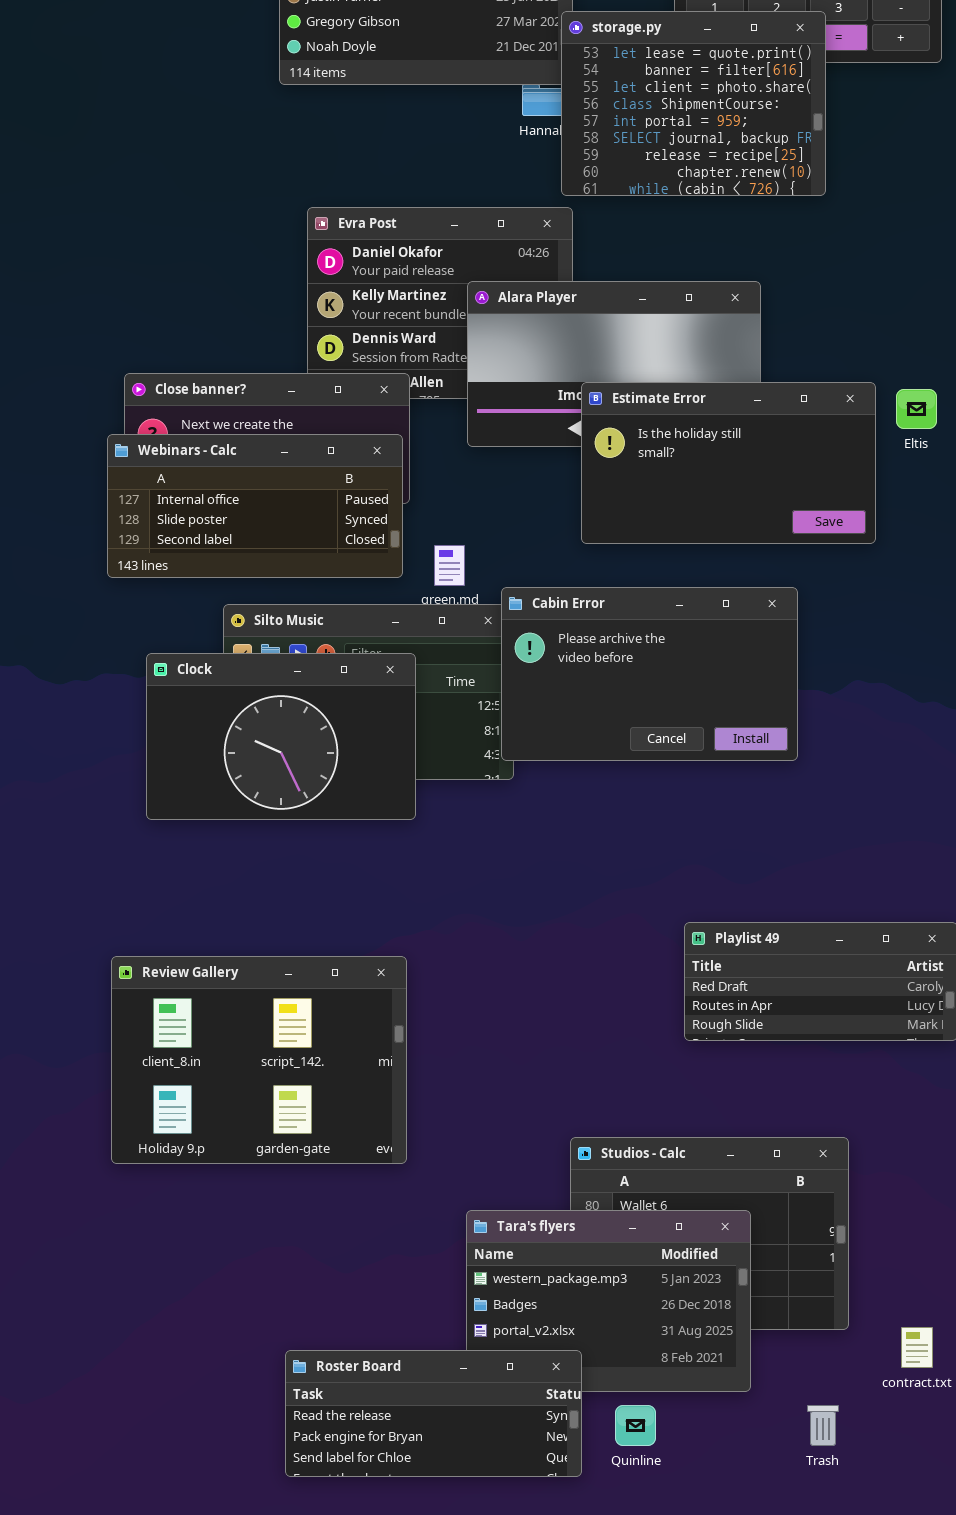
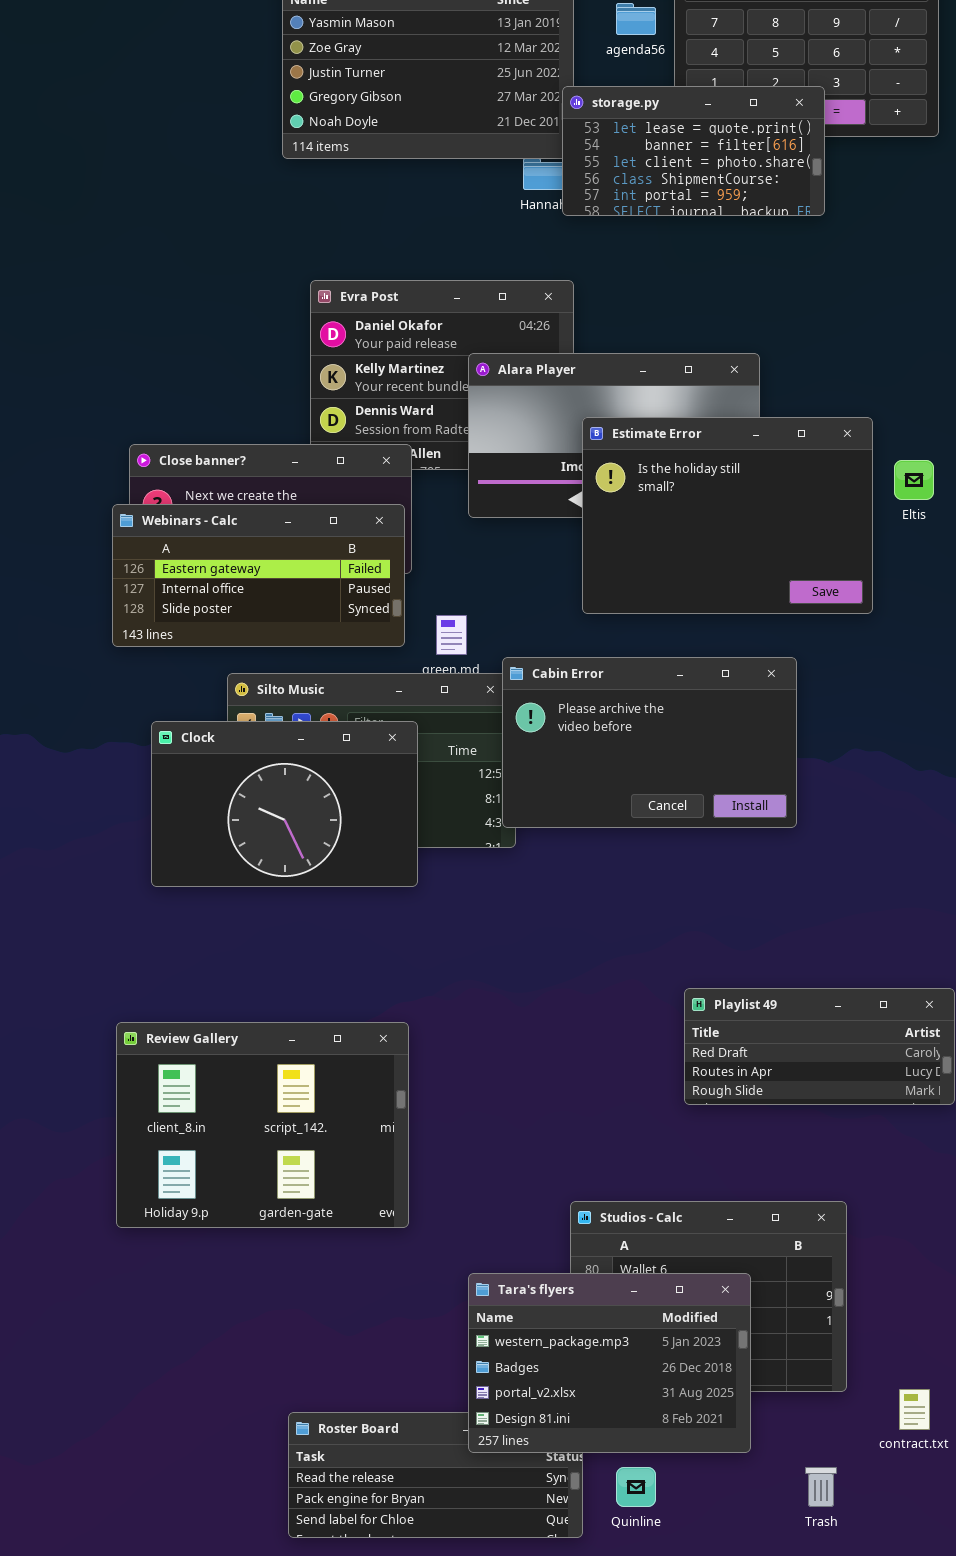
storage.py: [561,11,826,196] -> [562,86,825,216], resized
Estimate Error: [581,382,876,544] -> [582,417,873,614], resized
Webinars - Calc: [107,434,403,578] -> [112,504,405,647], scrolled up 1 row
Tara's flyers: [466,1210,751,1392] -> [468,1273,751,1453], raised

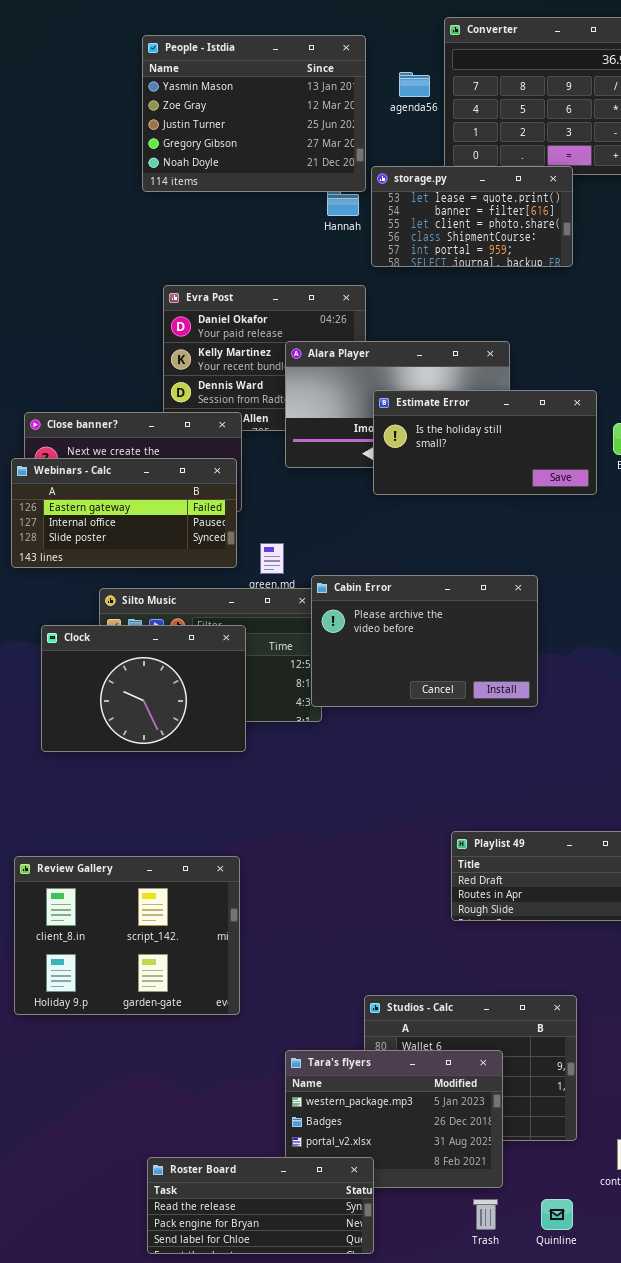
storage.py: [562,86,825,216] -> [371,166,573,267], moved
Estimate Error: [582,417,873,614] -> [373,390,597,495], resized
Roster Board: [288,1412,583,1538] -> [147,1157,374,1254], raised
Quinline: [616,1467,656,1507] -> [541,1199,573,1230], moved
Trash: [805,1467,837,1507] -> [473,1199,498,1230], moved

